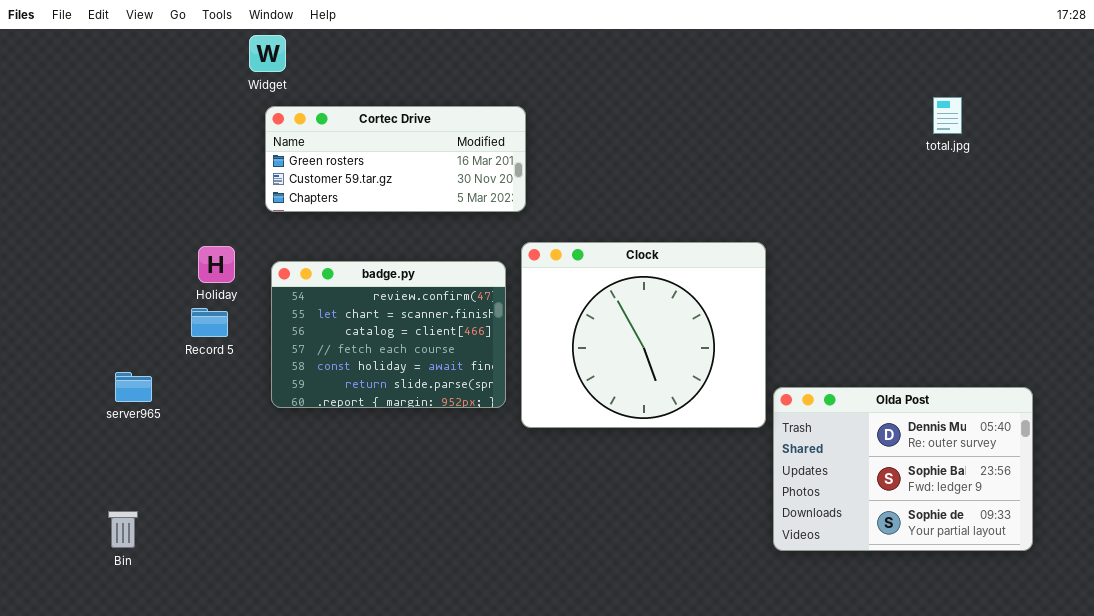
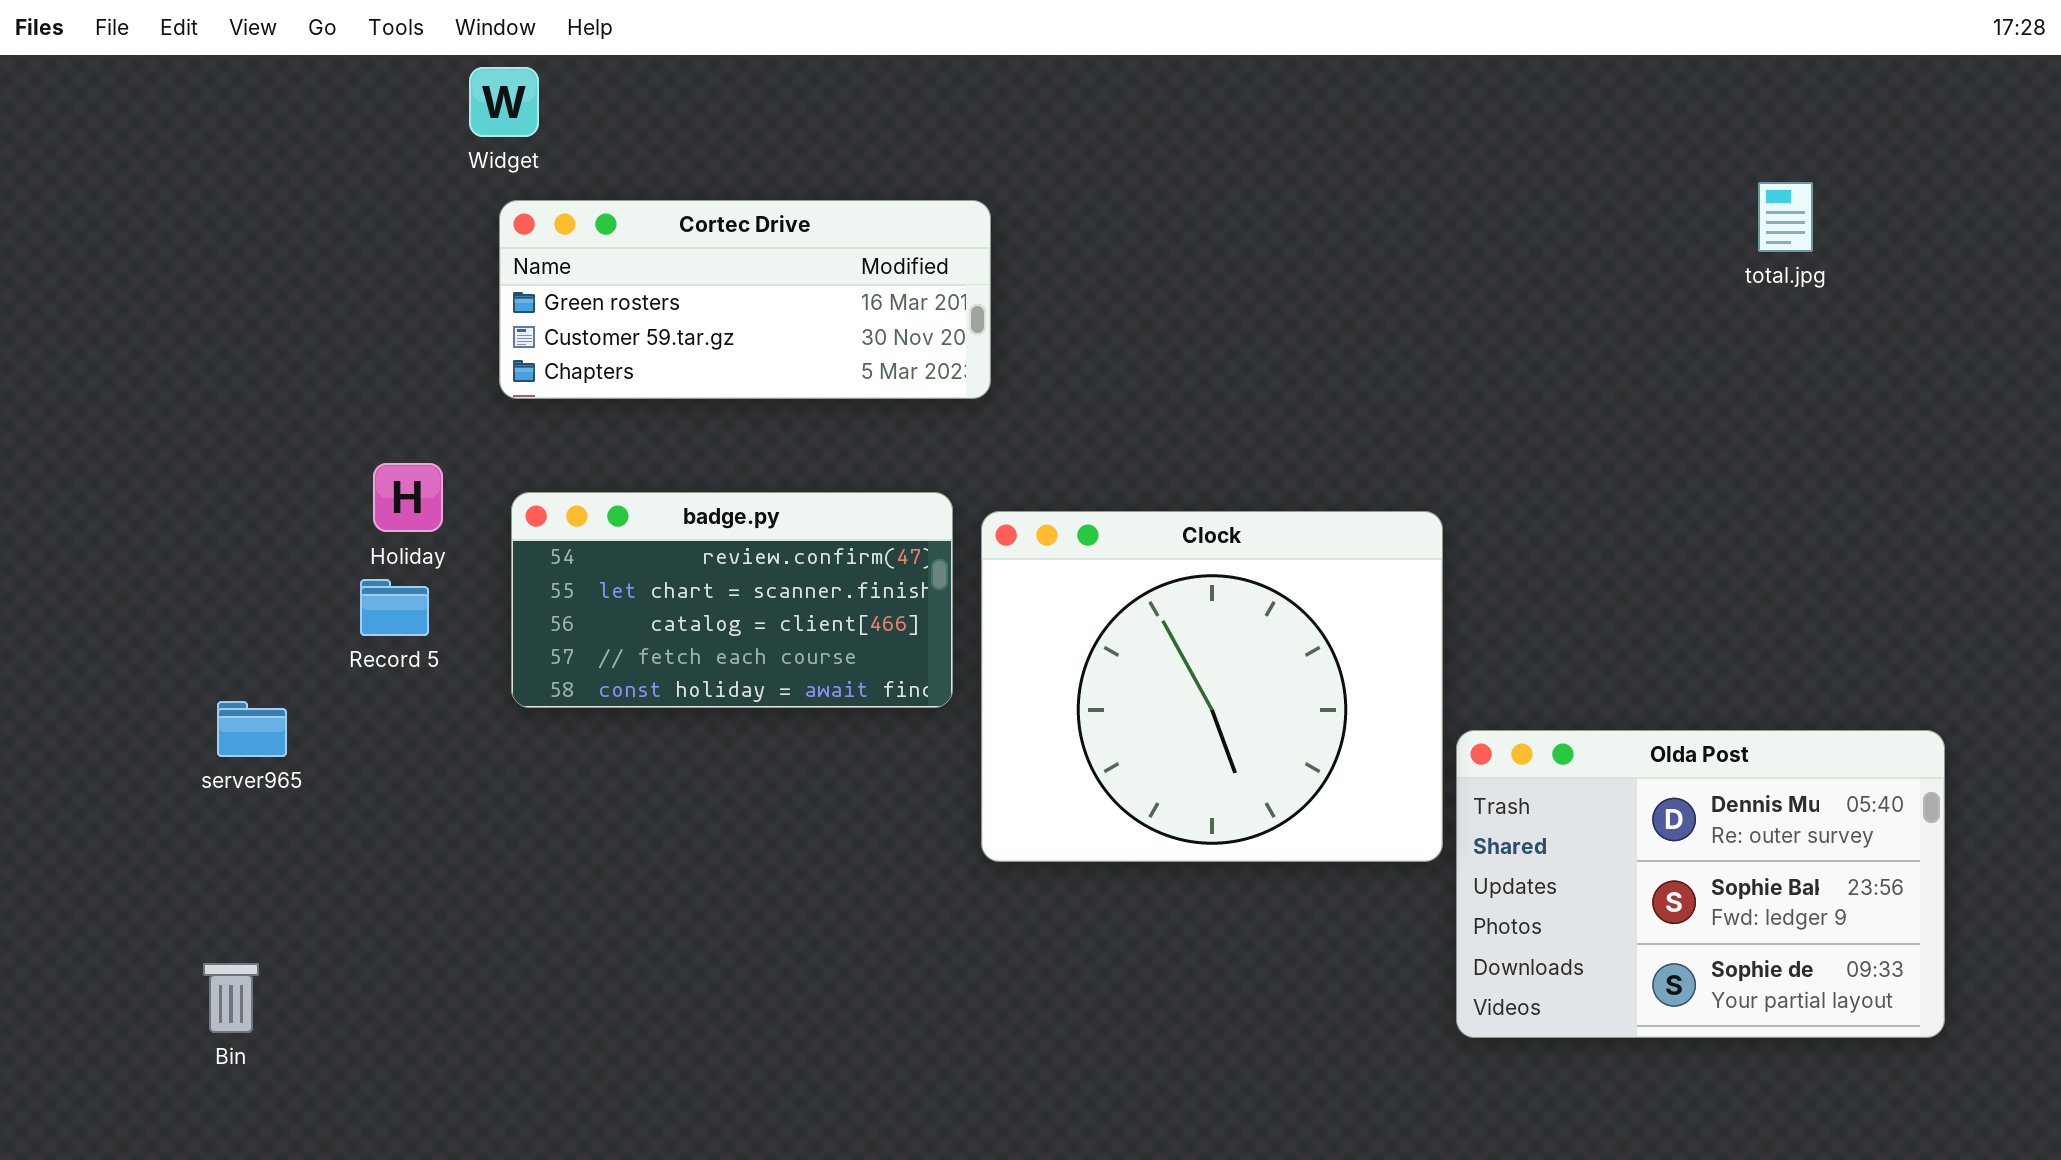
Clock: [521,242,766,428] -> [981,511,1443,862], moved
badge.py: [271,261,506,408] -> [511,492,953,708], resized

